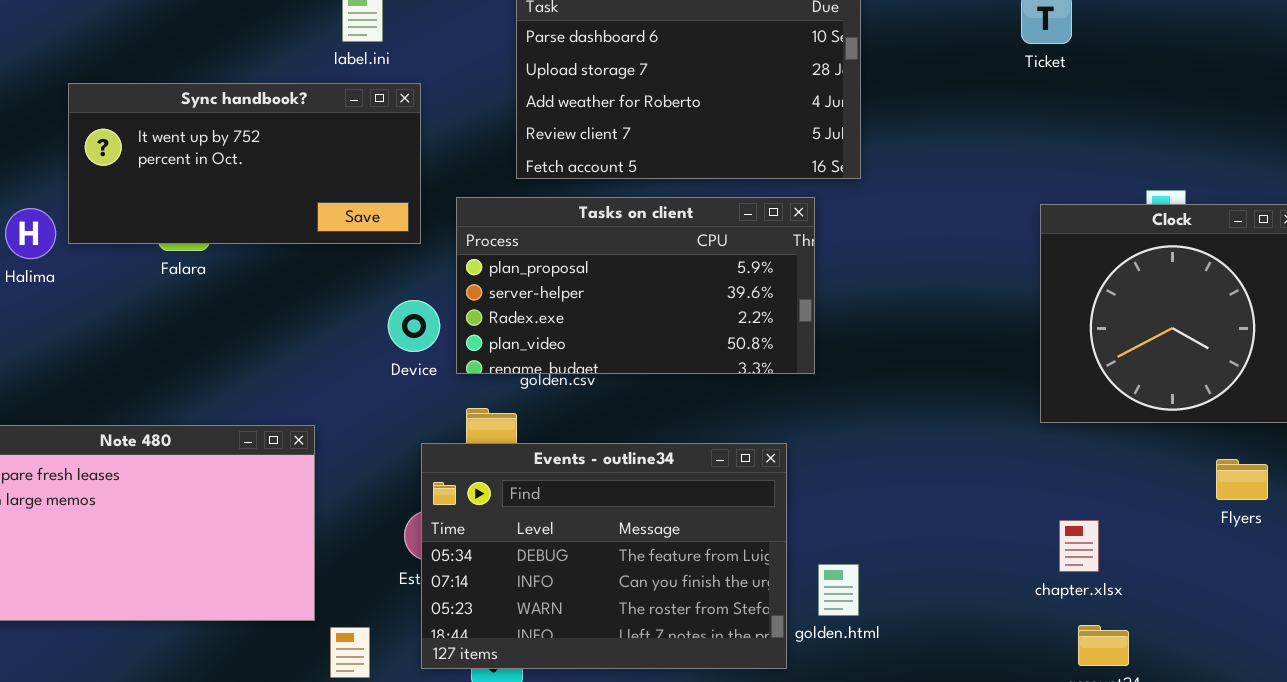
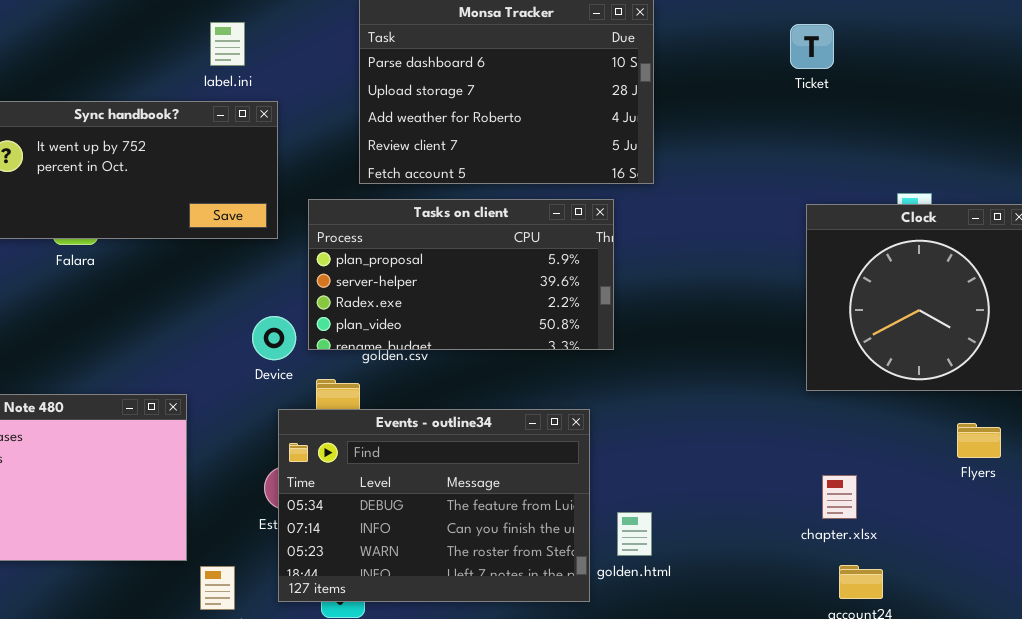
Device: [388,300,440,352] -> [252,316,296,360], moved

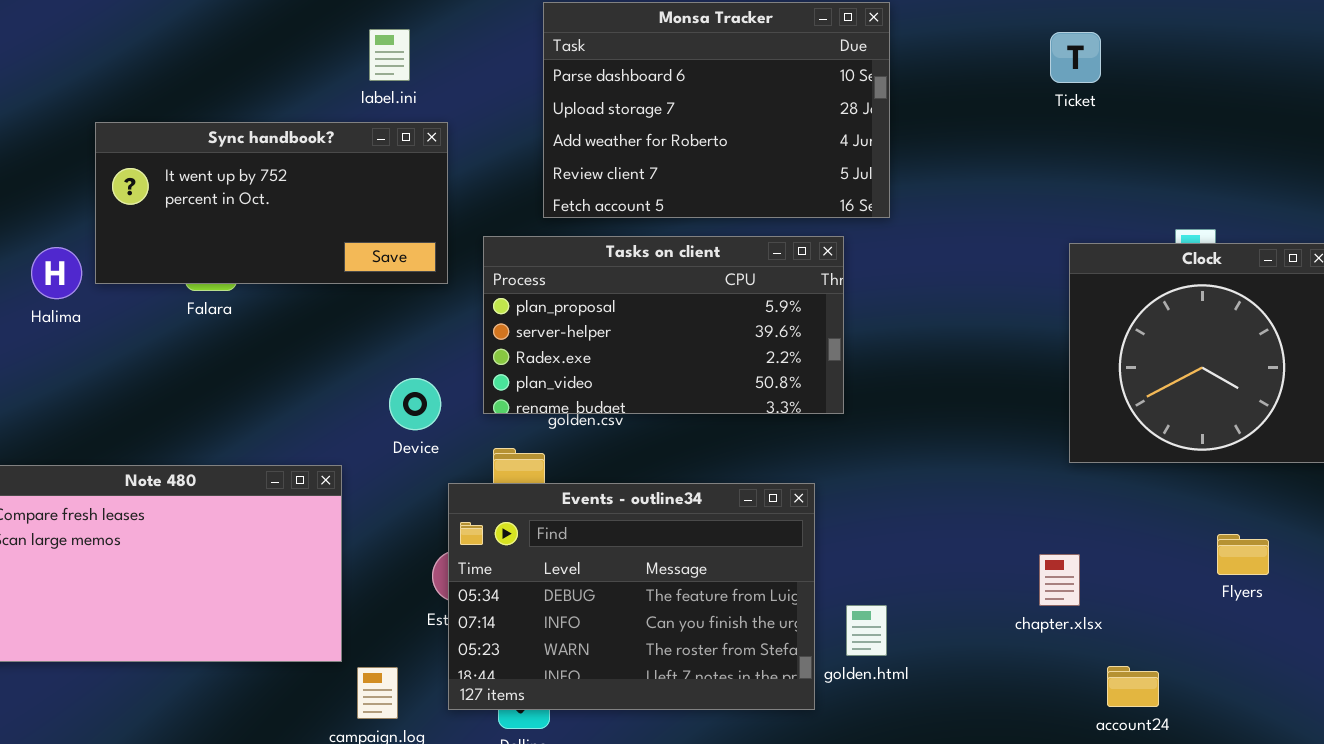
Device: [252,316,296,360] -> [389,378,441,430], moved
Flyers: [957,423,1001,458] -> [1217,534,1269,575], moved
chapter.xlsx: [822,475,857,519] -> [1039,554,1080,606], moved

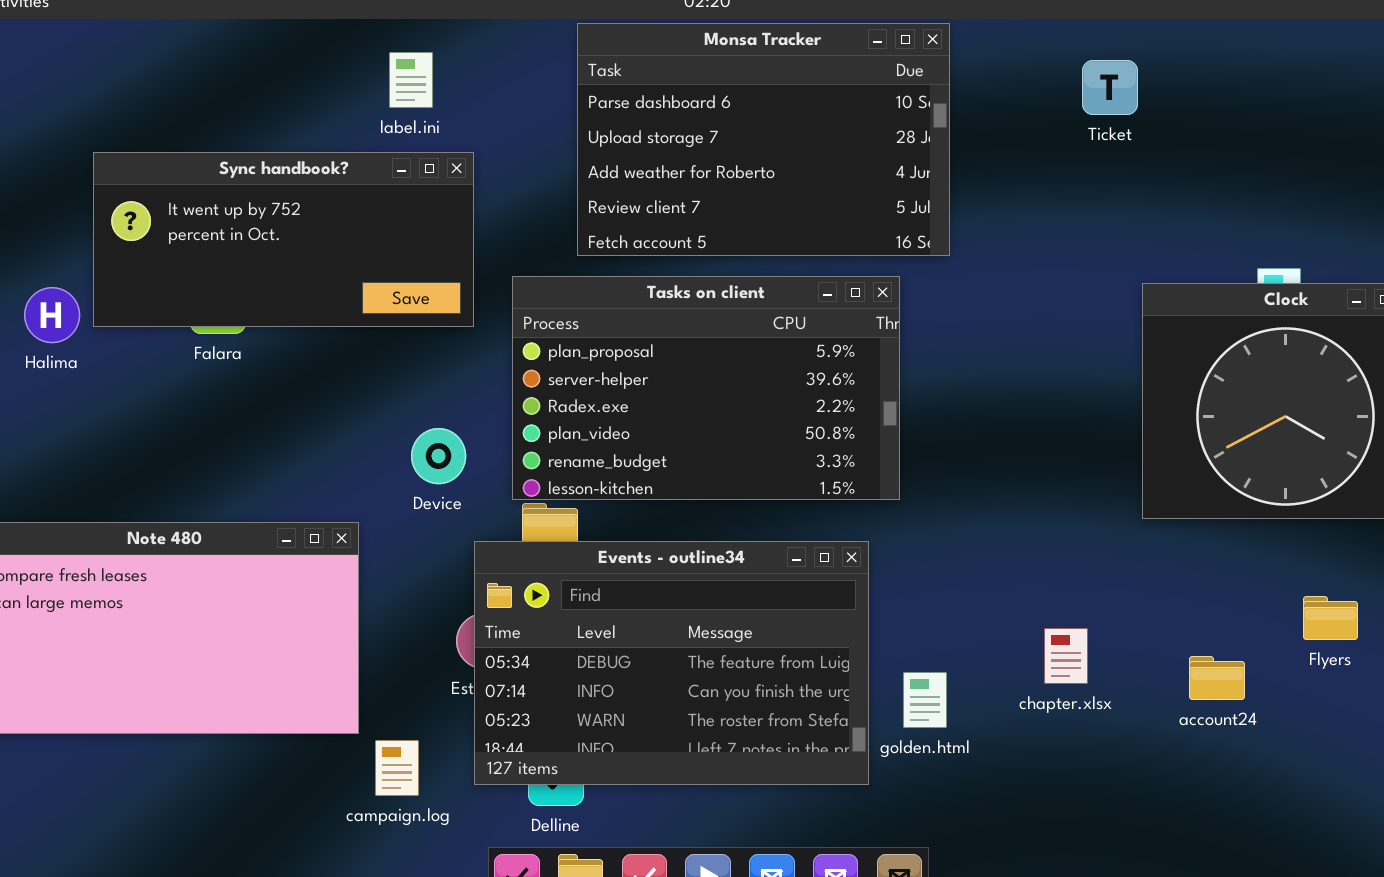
Ticket: [1050,32,1101,83] -> [1082,60,1138,115], moved
Tasks on client: [483,236,844,414] -> [512,276,900,500], resized
chapter.xlsx: [1039,554,1080,606] -> [1044,628,1088,684], moved
account24: [1107,666,1159,707] -> [1189,656,1245,700], moved

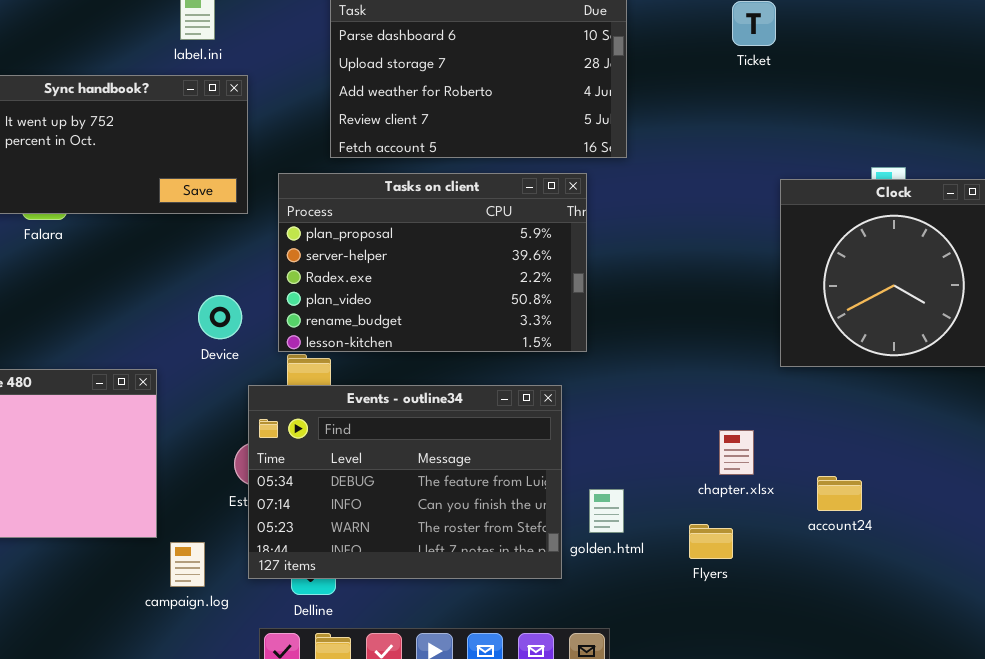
Flyers: [1303,596,1358,640] -> [689,524,733,559], moved
chapter.xlsx: [1044,628,1088,684] -> [719,430,754,475], moved

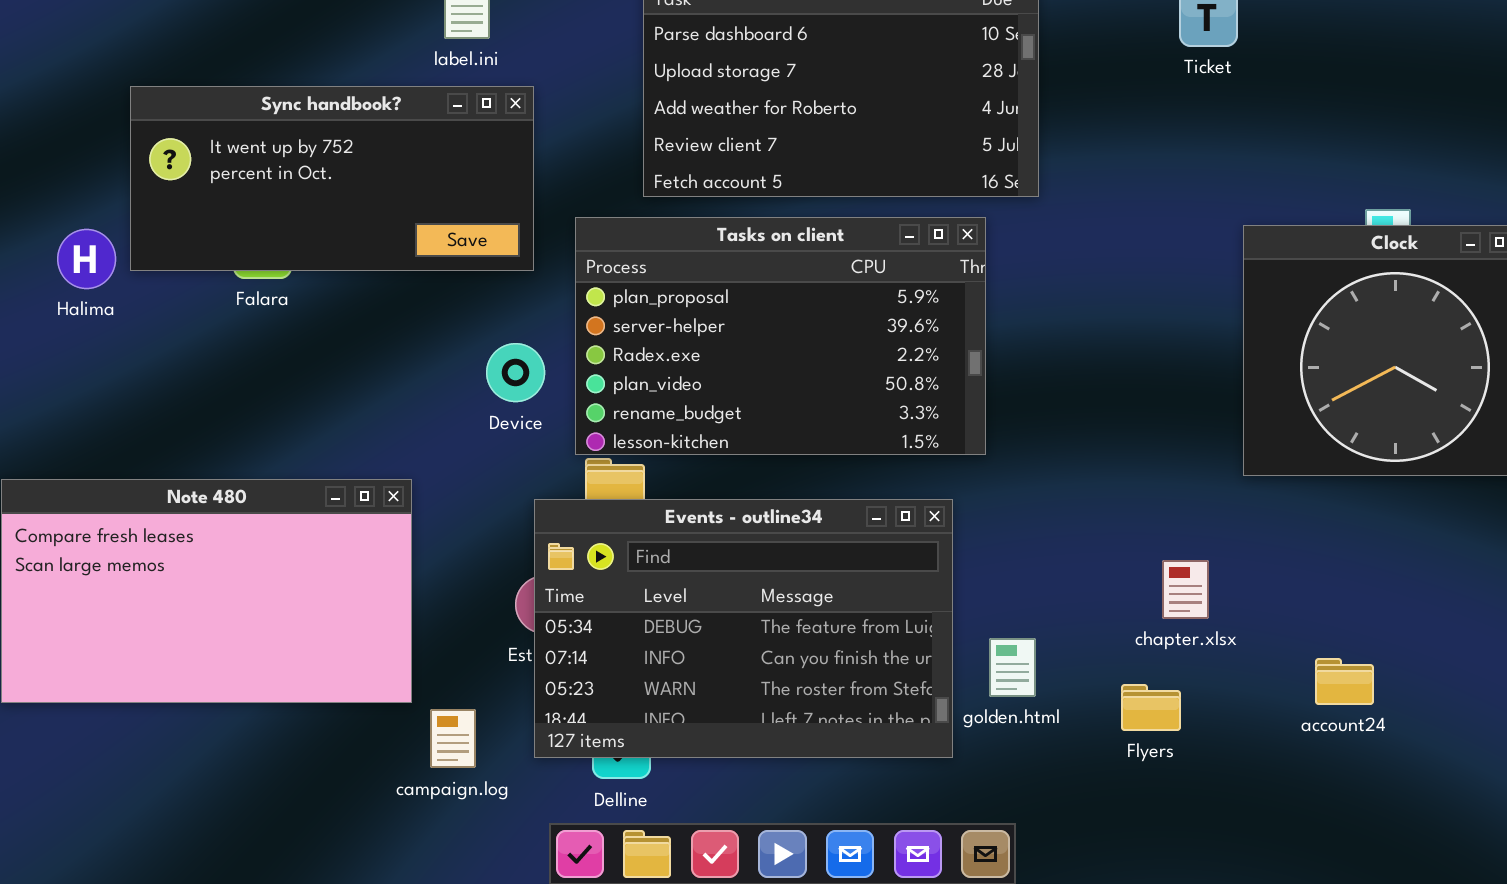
Device: [198,295,242,339] -> [486,343,545,402], moved
account24: [817,476,862,511] -> [1315,658,1374,705], moved

